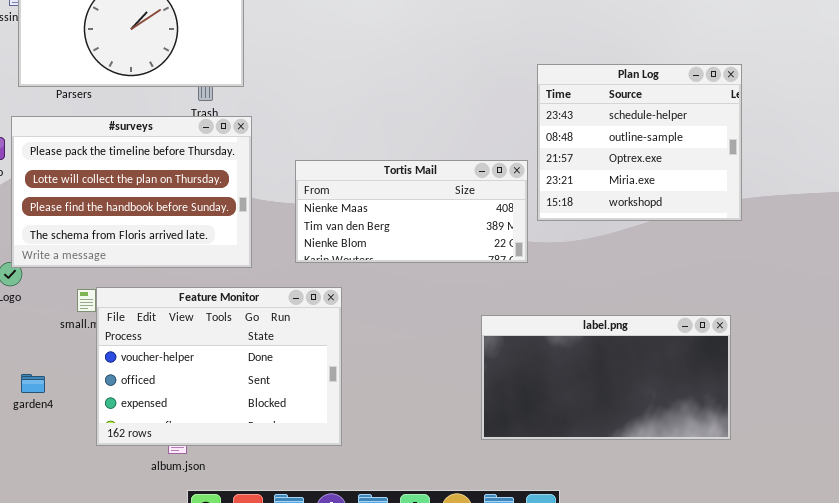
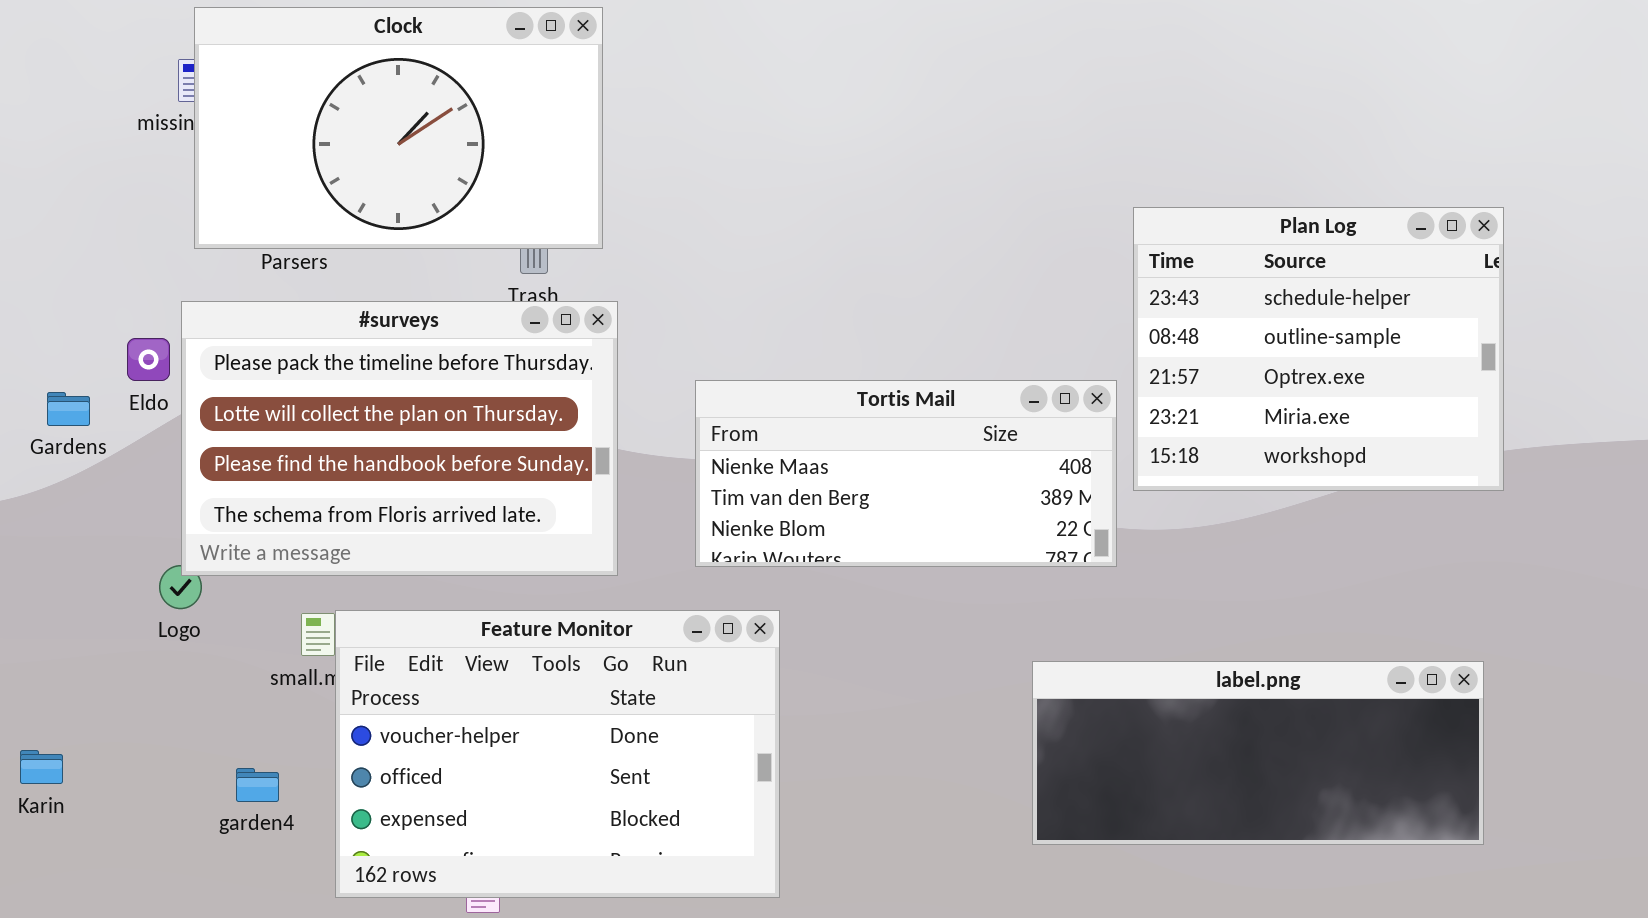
label.png: [481,315,731,440] -> [1032,661,1484,845], resized
garden4: [21,374,45,393] -> [236,768,279,802], moved

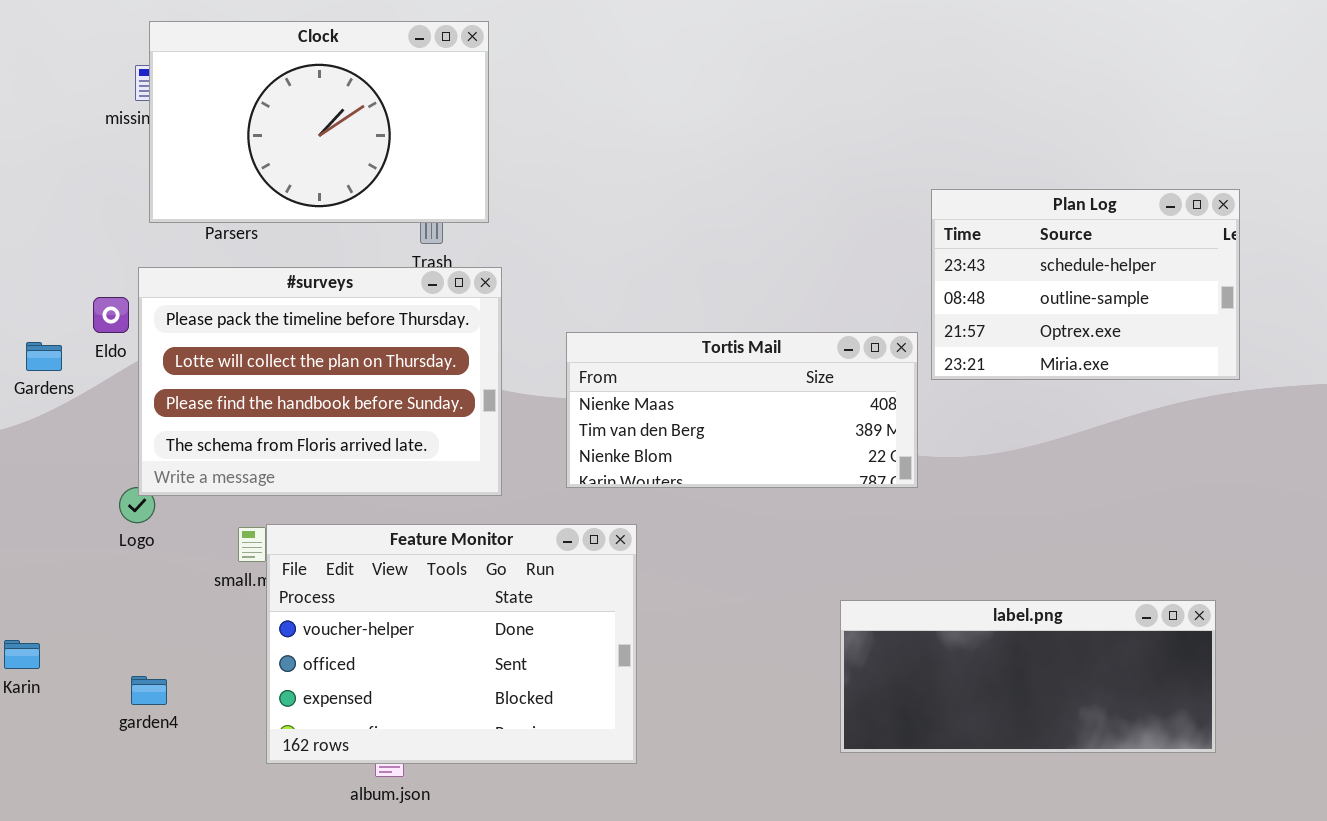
Plan Log: [1133,207,1504,491] -> [931,189,1240,380], resized
label.png: [1032,661,1484,845] -> [840,600,1216,753], moved
garden4: [236,768,279,802] -> [131,676,167,705], moved

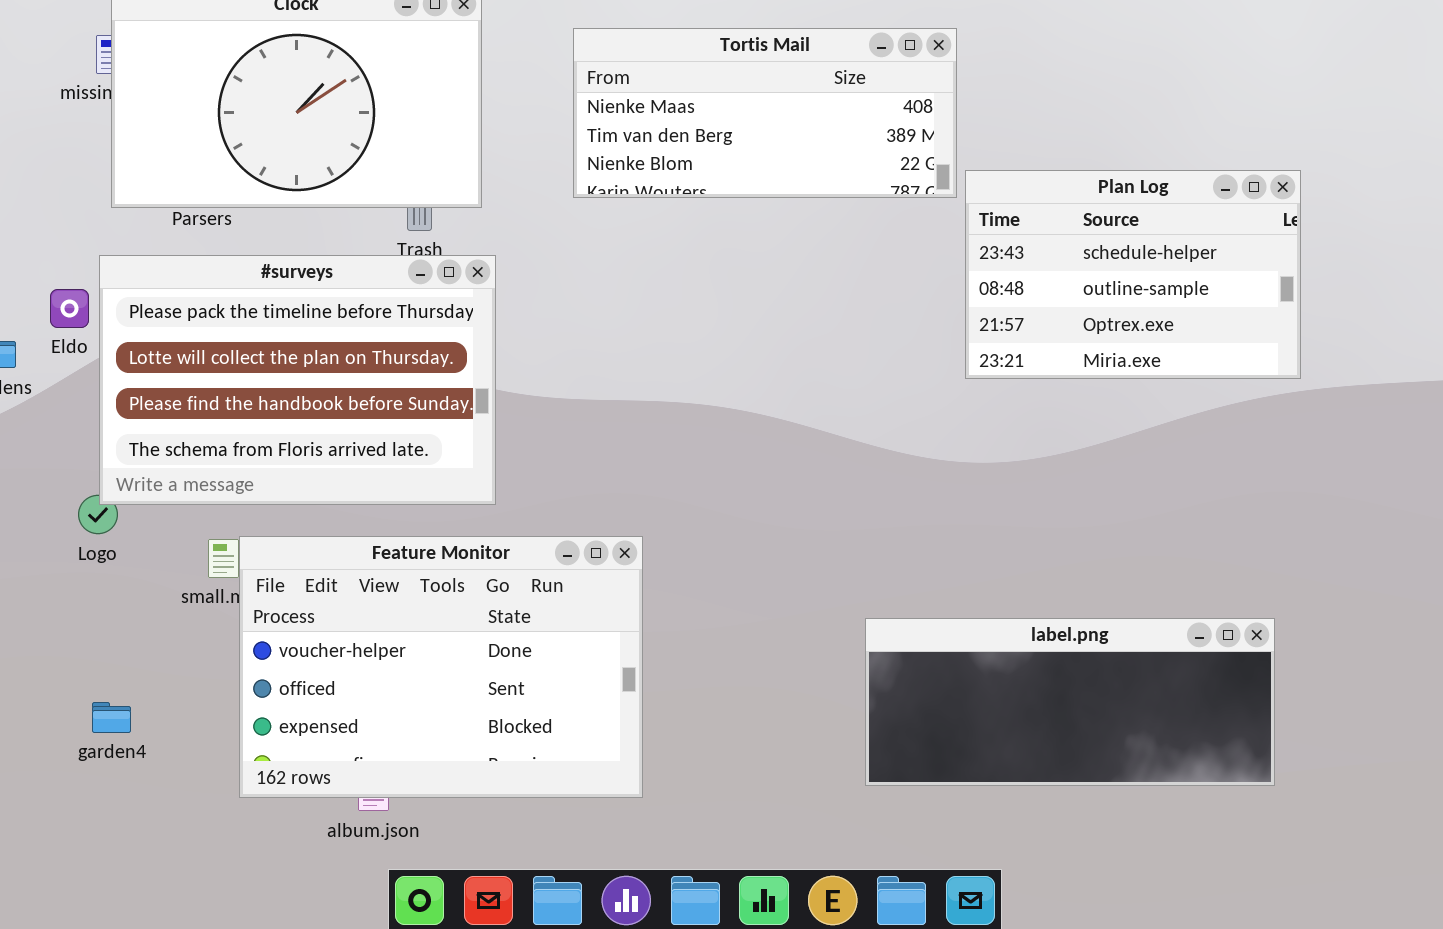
Tortis Mail: [566,332,918,488] -> [573,28,957,198], moved

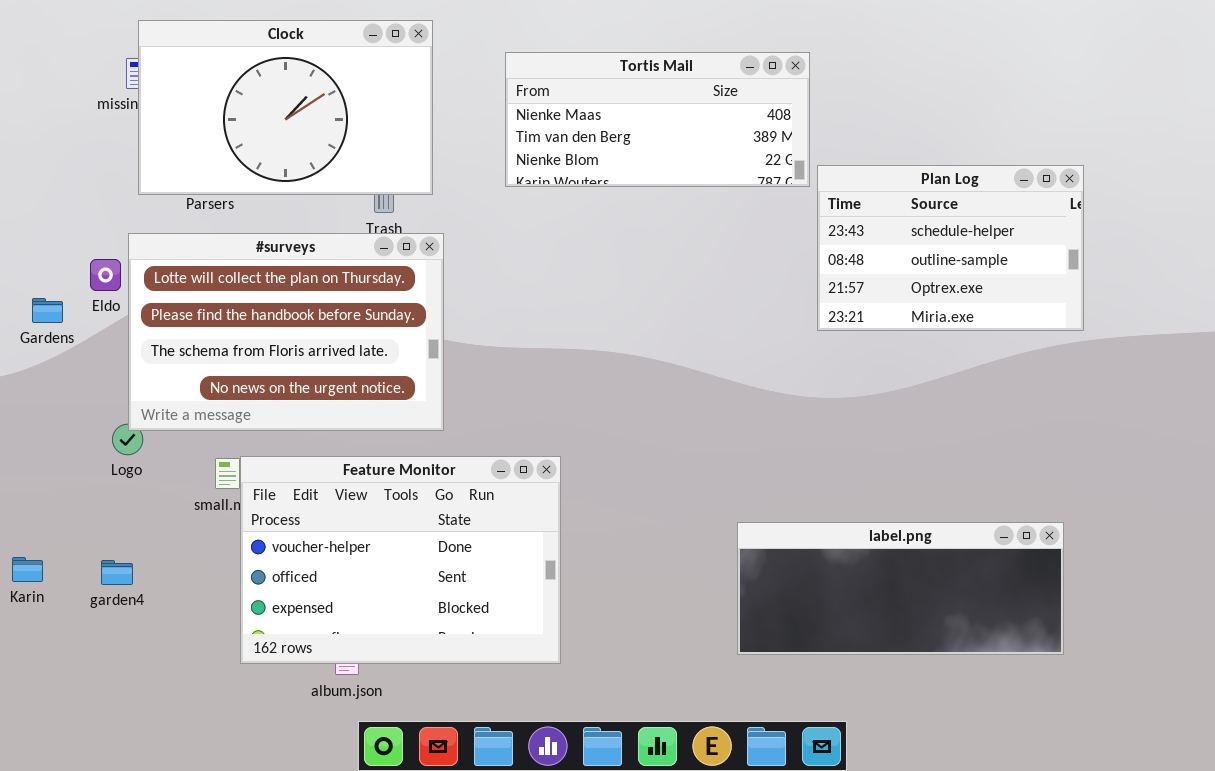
#surveys: [99,255,496,505] -> [128,233,444,431], scrolled down 1 row
garden4: [92,702,131,733] -> [101,560,133,585], moved

